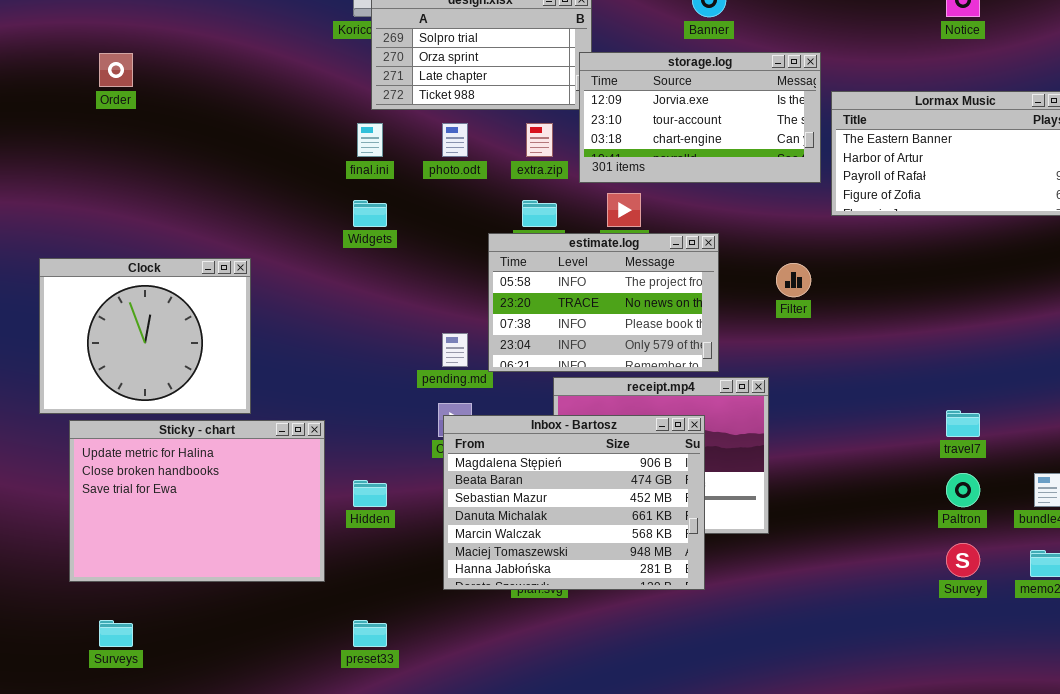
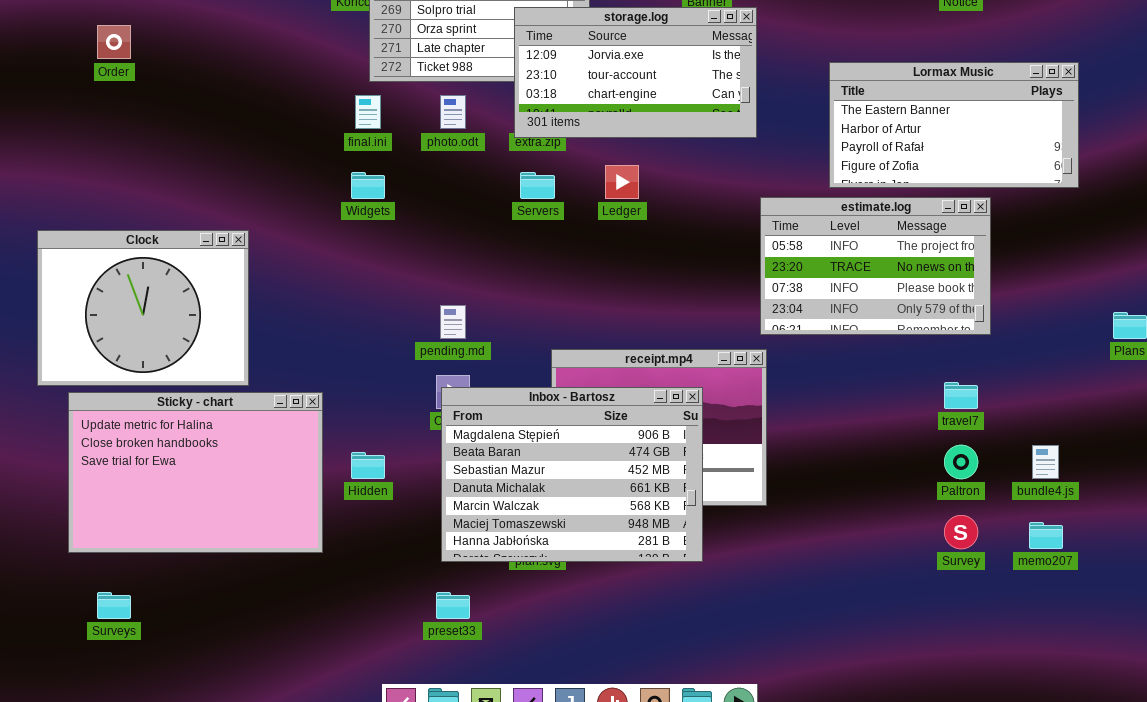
storage.log: [579,52,821,183] -> [514,7,757,138], moved
estimate.log: [488,233,719,372] -> [760,197,991,335], moved
preset33: [353,620,387,647] -> [436,592,470,619], moved

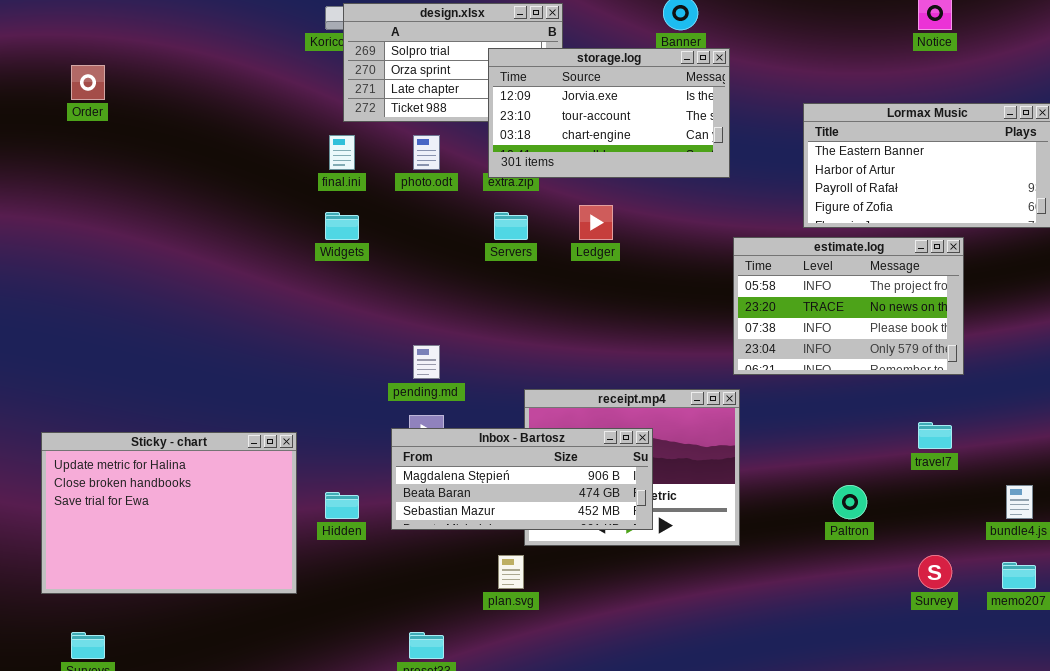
Clock: [37,230,249,386] -> none, closed
Inbox - Bartosz: [441,387,703,562] -> [391,428,653,530], moved, resized
Paltron: [944,445,978,479] -> [833,485,867,519], moved

